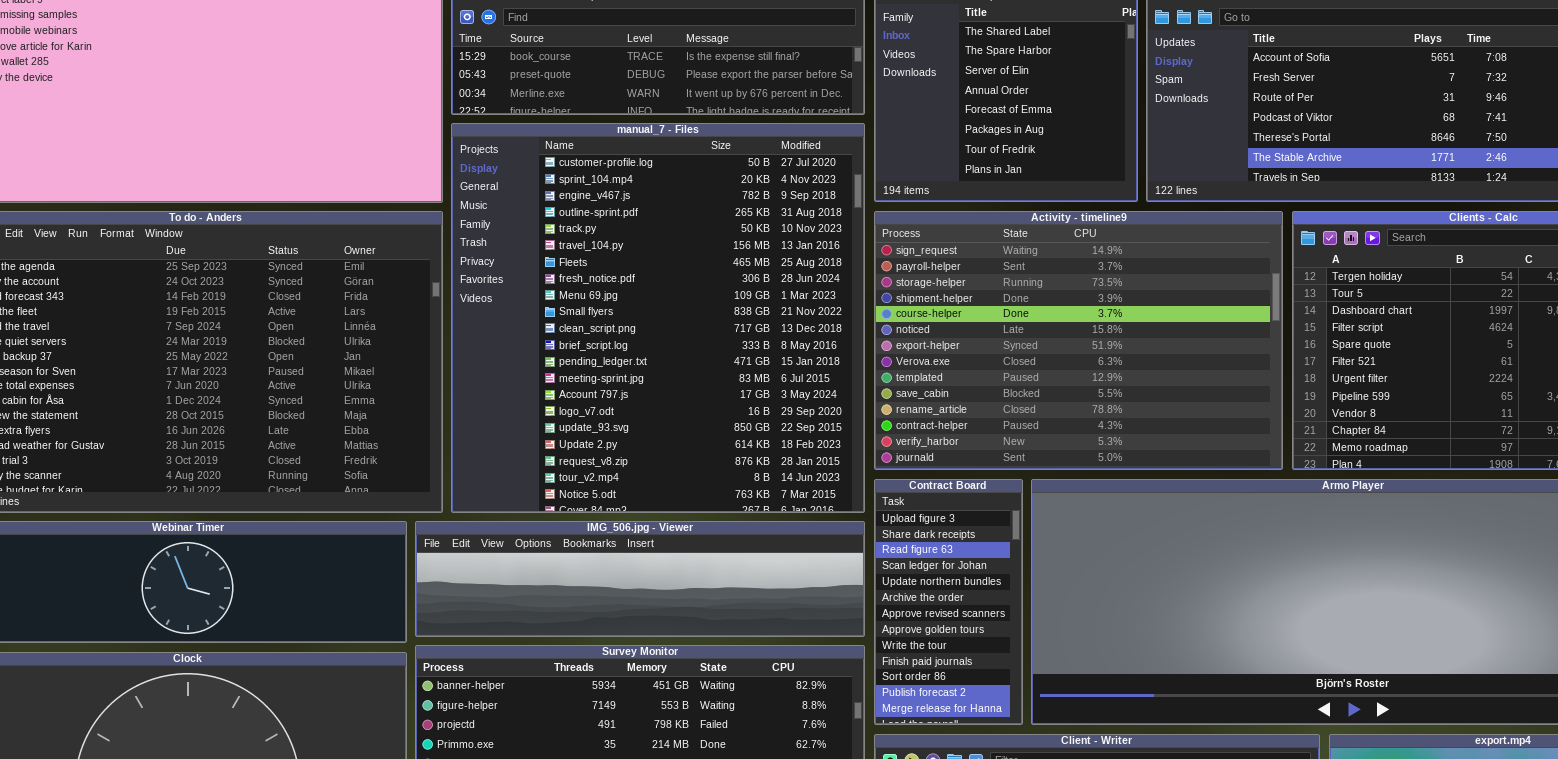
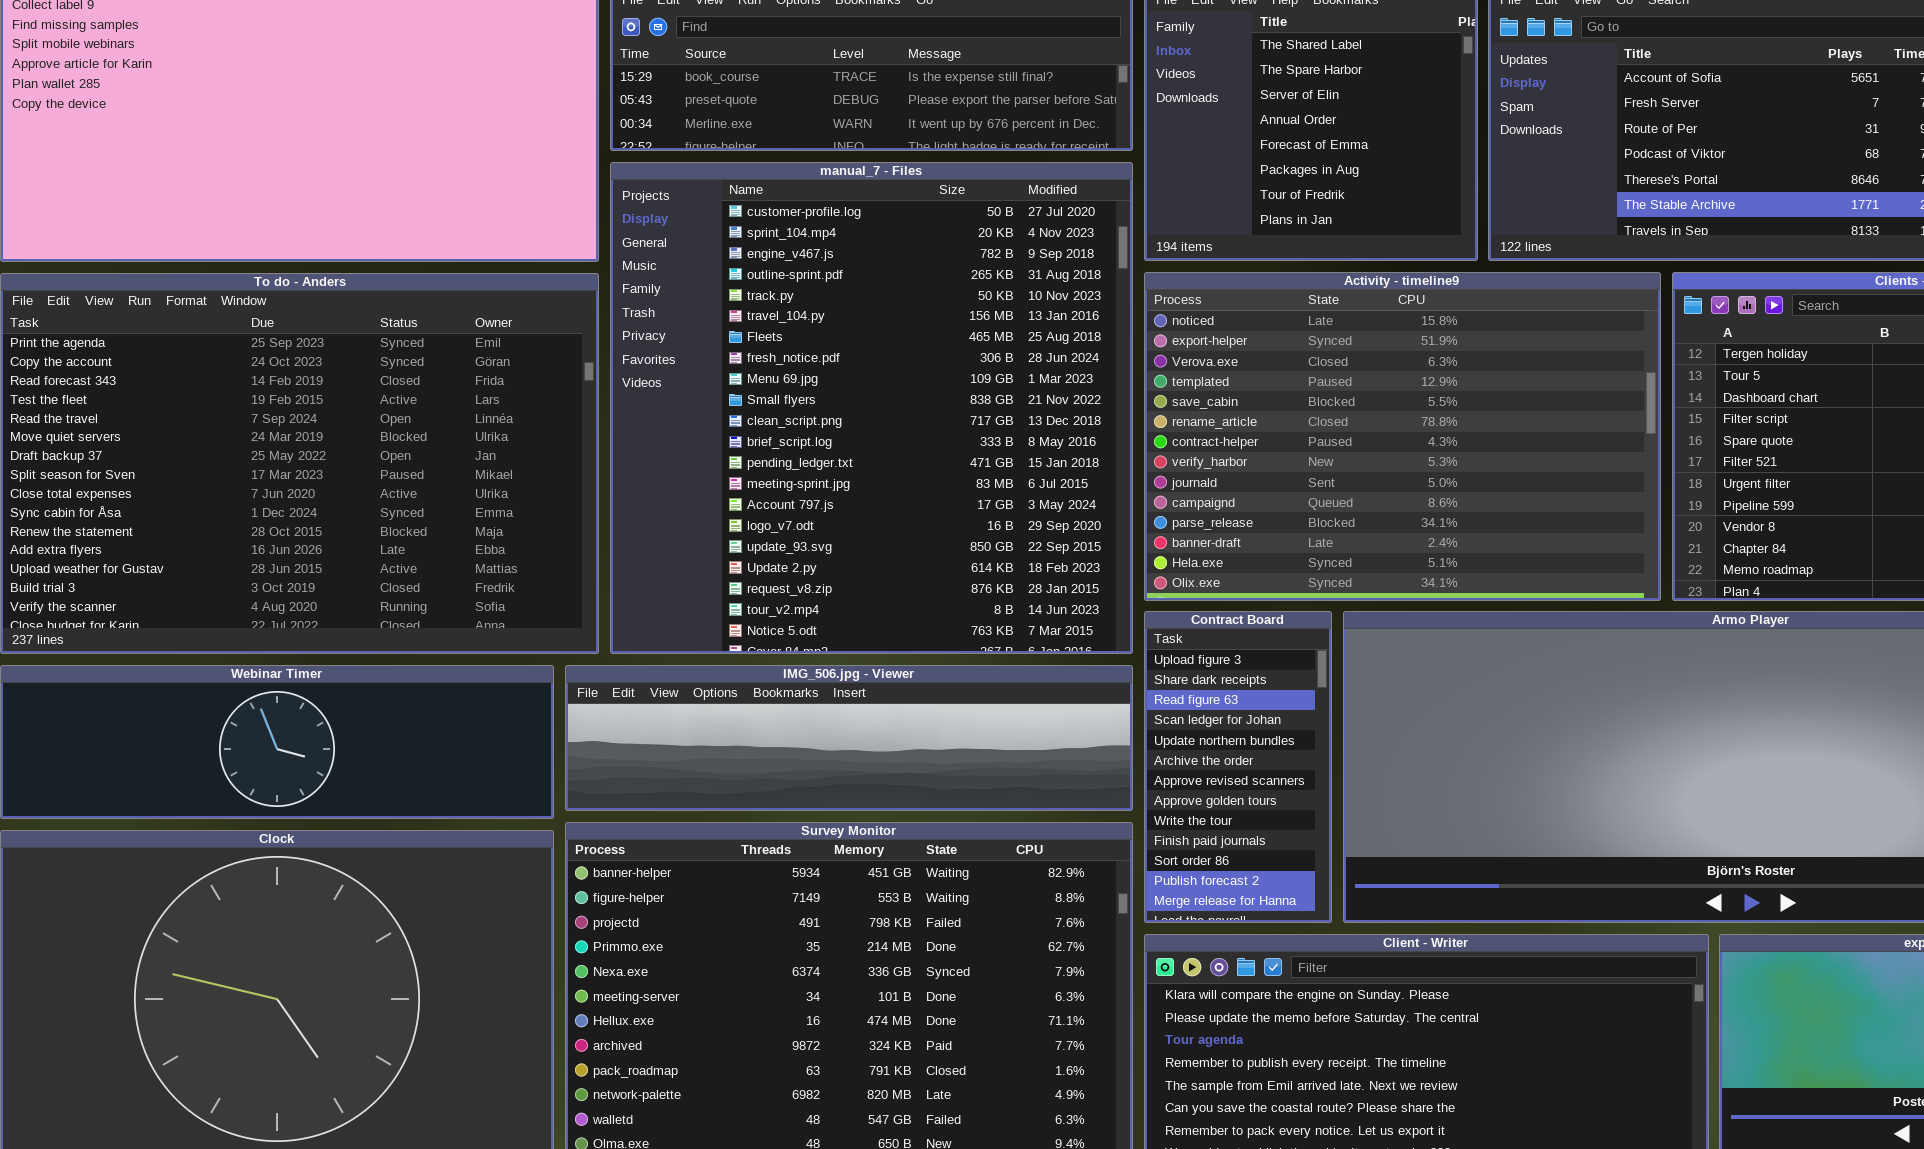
Activity - timeline9: [874,211,1283,470] -> [1144,272,1661,601], scrolled down 5 rows

